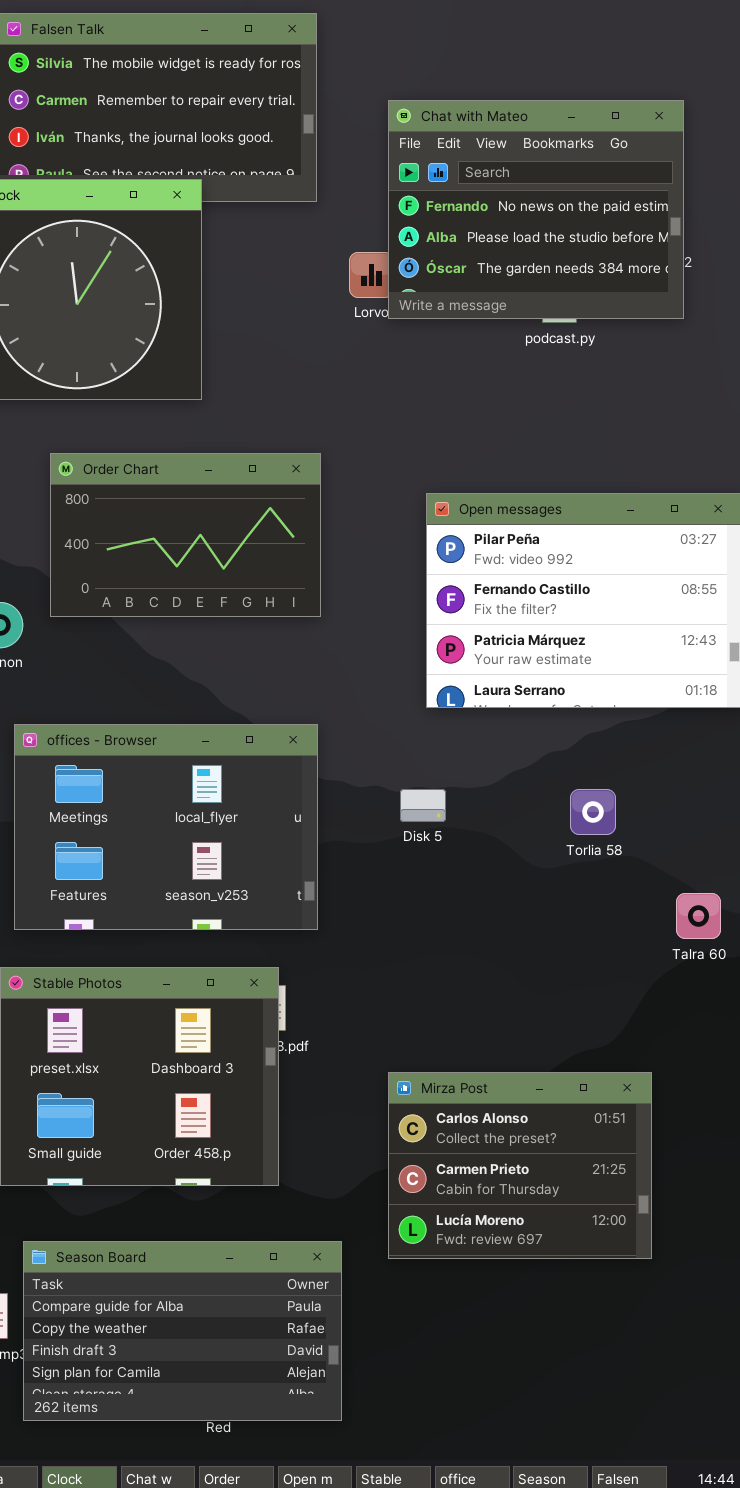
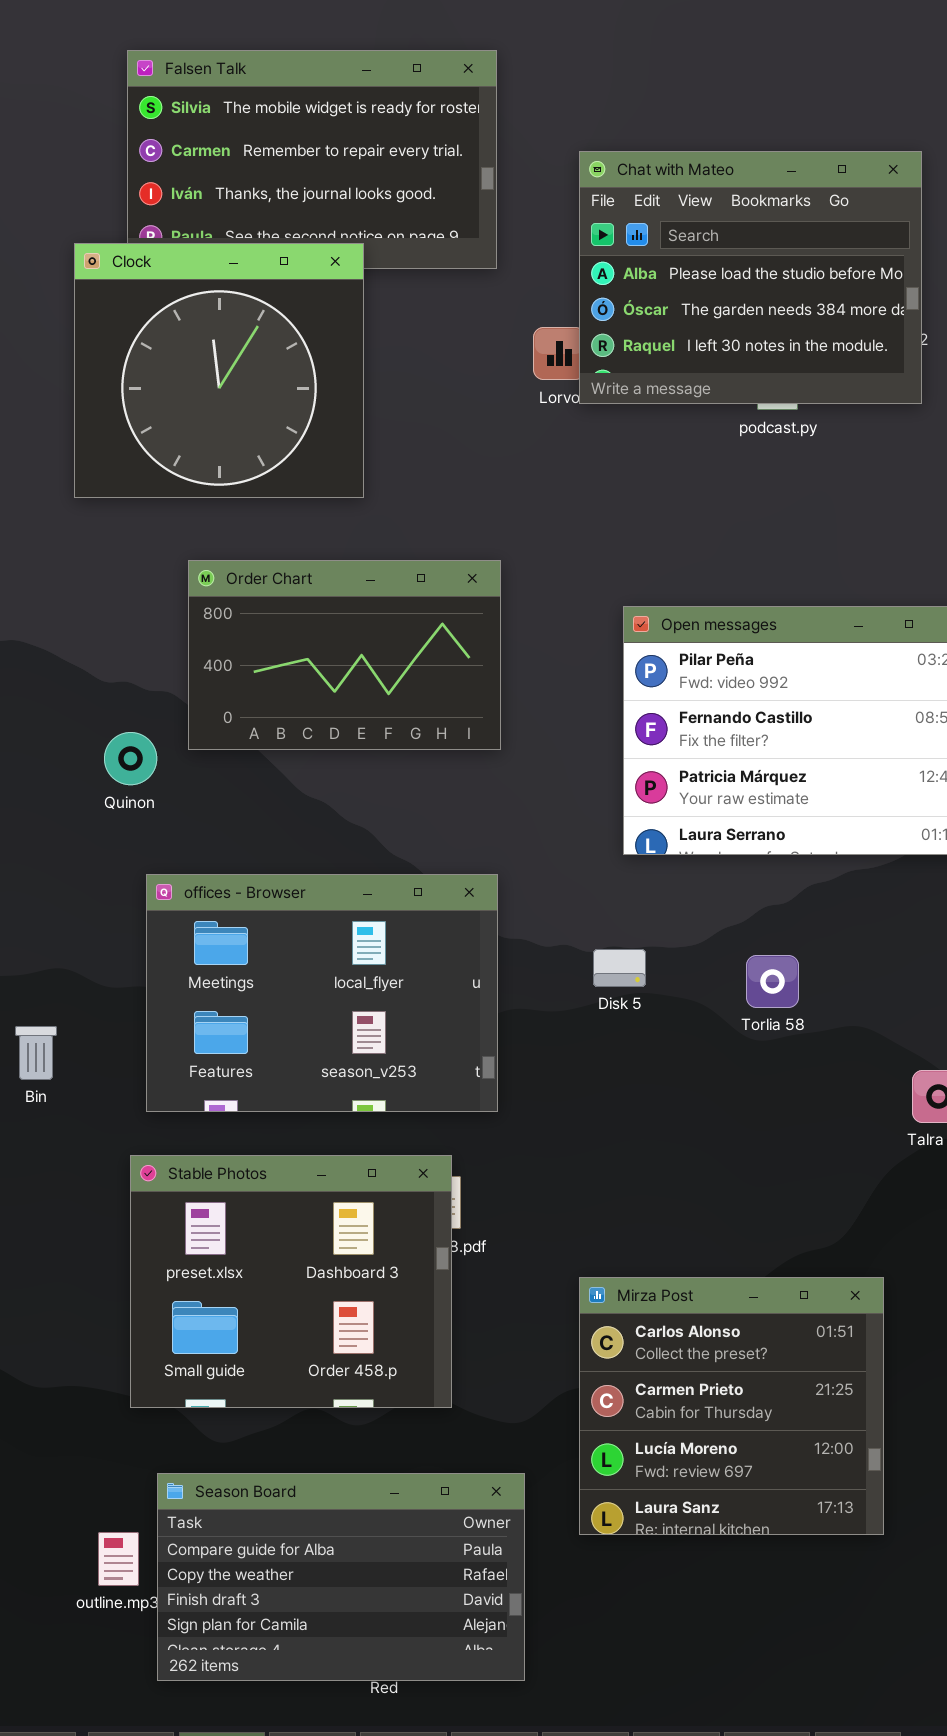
Chat with Mateo: [388,100,684,319] -> [579,151,922,404], scrolled down 1 row
Torlia 58: [570,789,616,835] -> [746,955,799,1008], moved
Mirza Post: [388,1072,652,1259] -> [579,1277,884,1535], resized

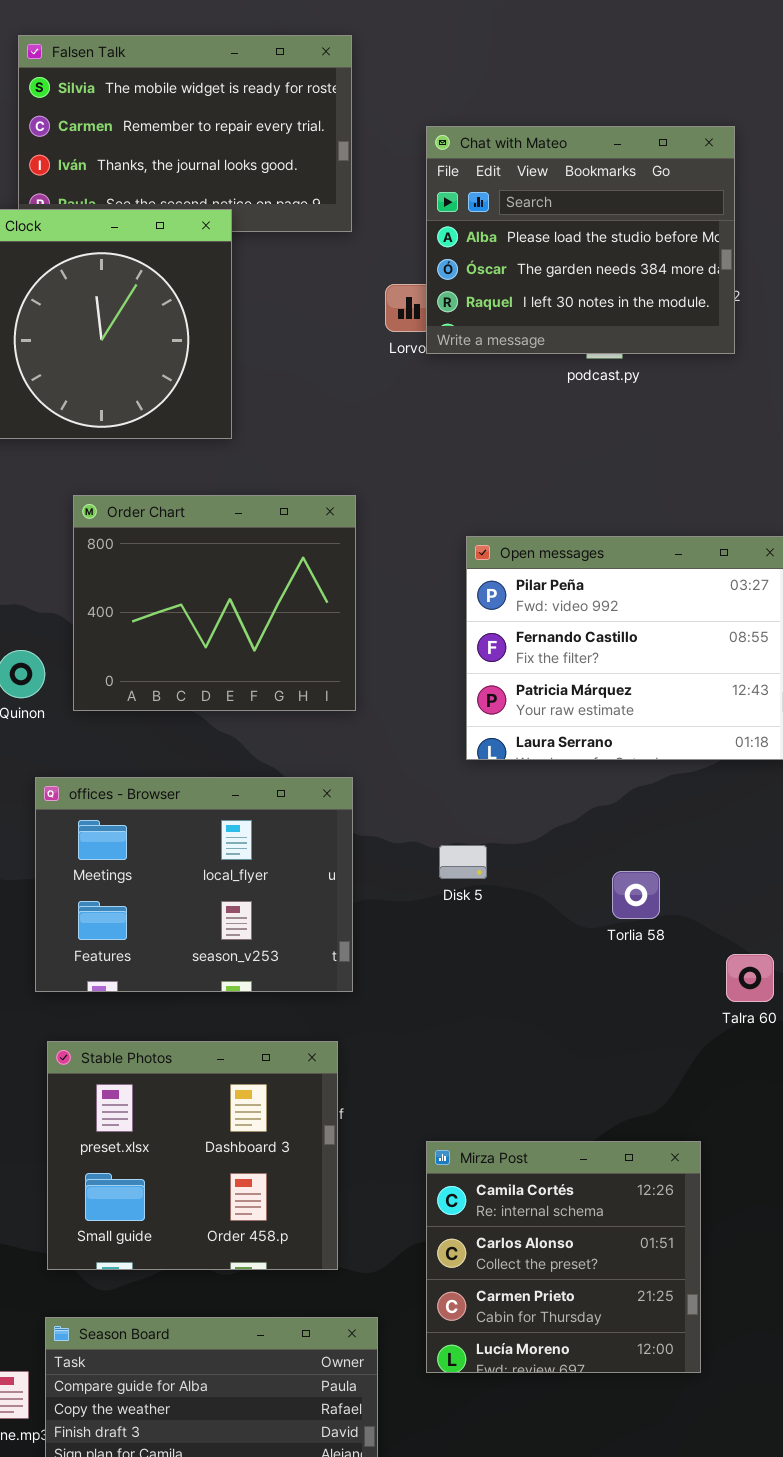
Order Chart: [188,560,501,750] -> [73,495,356,711], resized
Torlia 58: [746,955,799,1008] -> [612,871,660,919], moved
Stable Photos: [130,1155,452,1408] -> [47,1041,338,1270], moved
Mirza Post: [579,1277,884,1535] -> [426,1141,701,1373], scrolled up 1 row

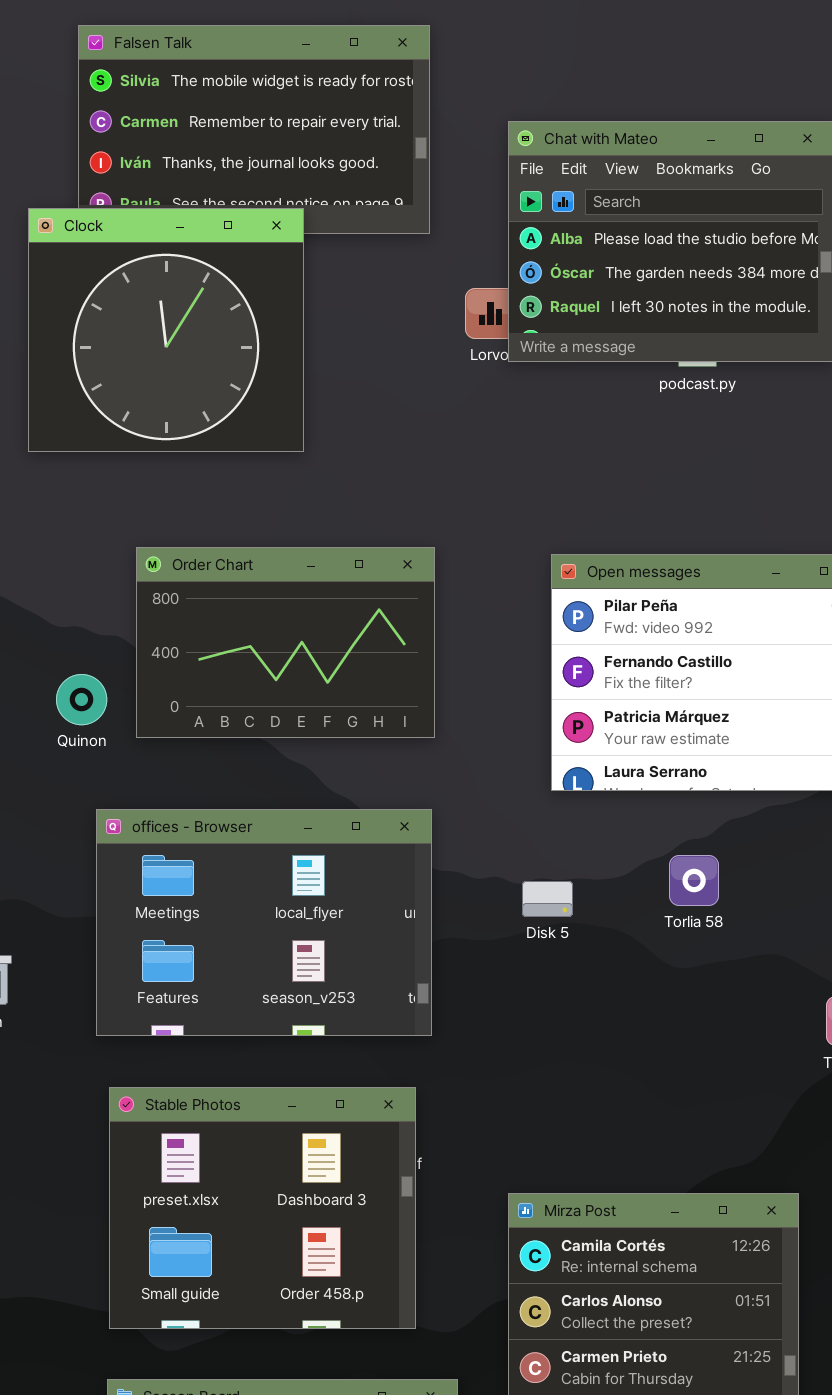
Order Chart: [73,495,356,711] -> [136,547,435,738], resized
Torlia 58: [612,871,660,919] -> [669,855,719,906], moved

